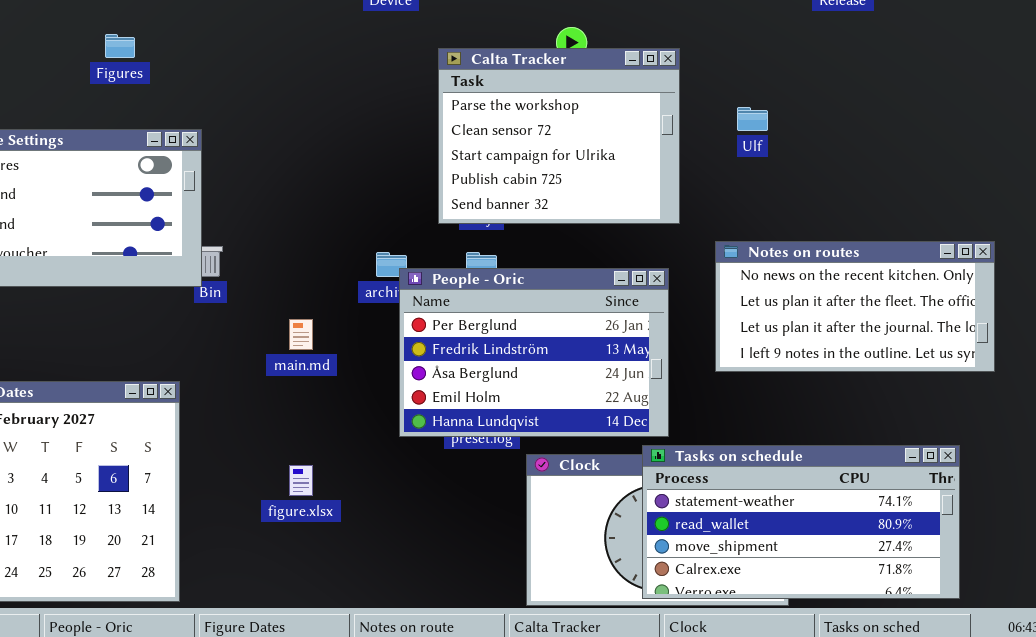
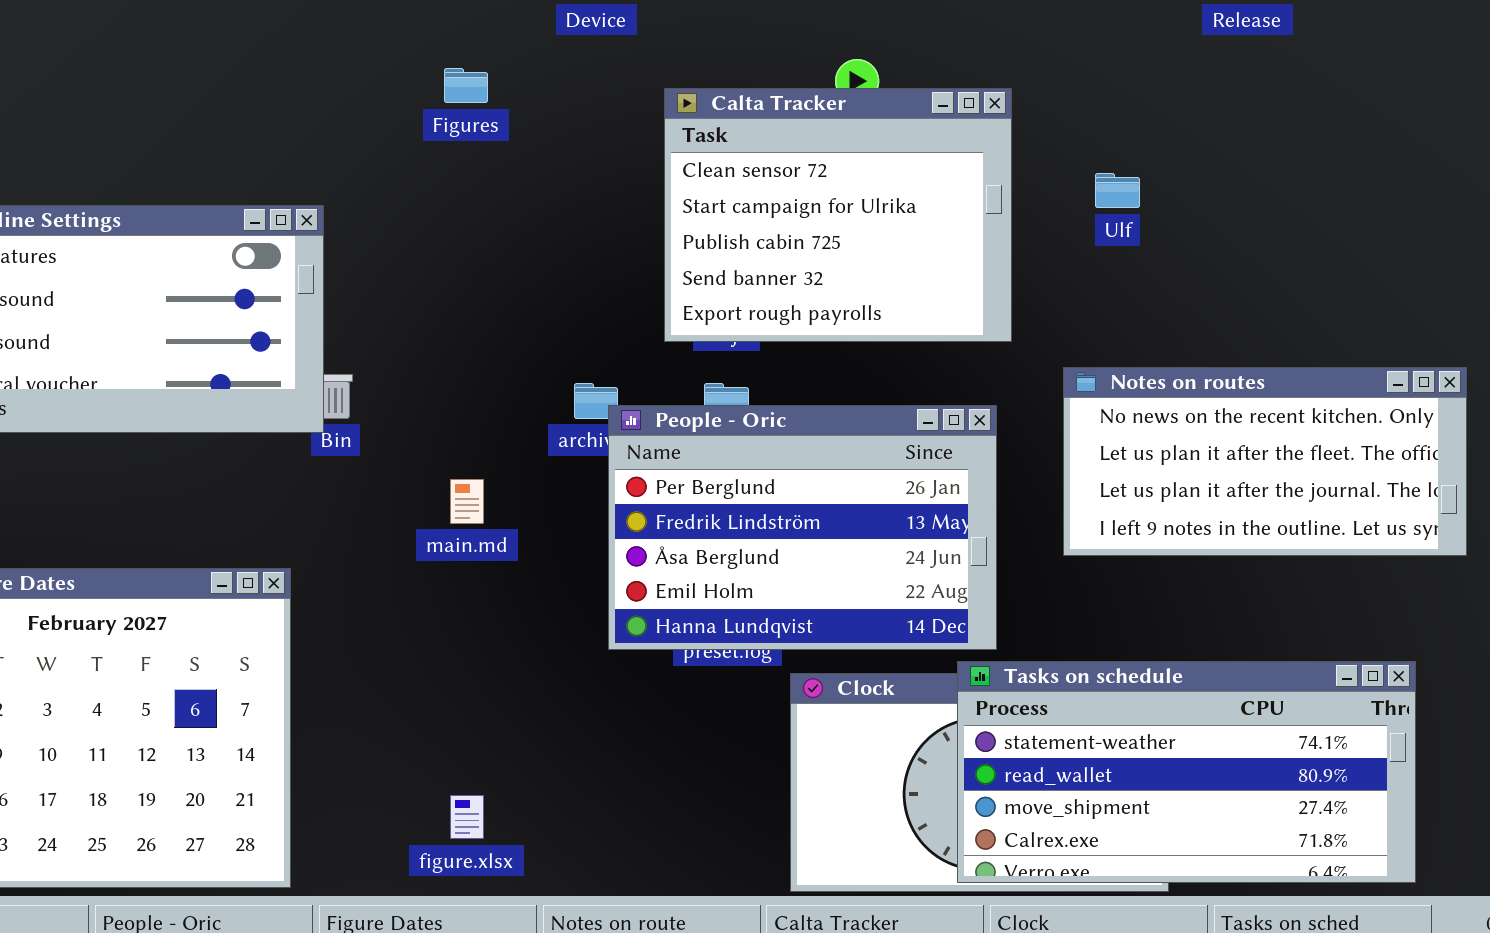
Figures: [105,34,135,58] -> [444,68,488,103], moved
Calta Tracker: [438,48,680,224] -> [664,88,1012,342], scrolled down 1 row
figure.xlsx: [289,465,313,496] -> [450,795,484,839], moved

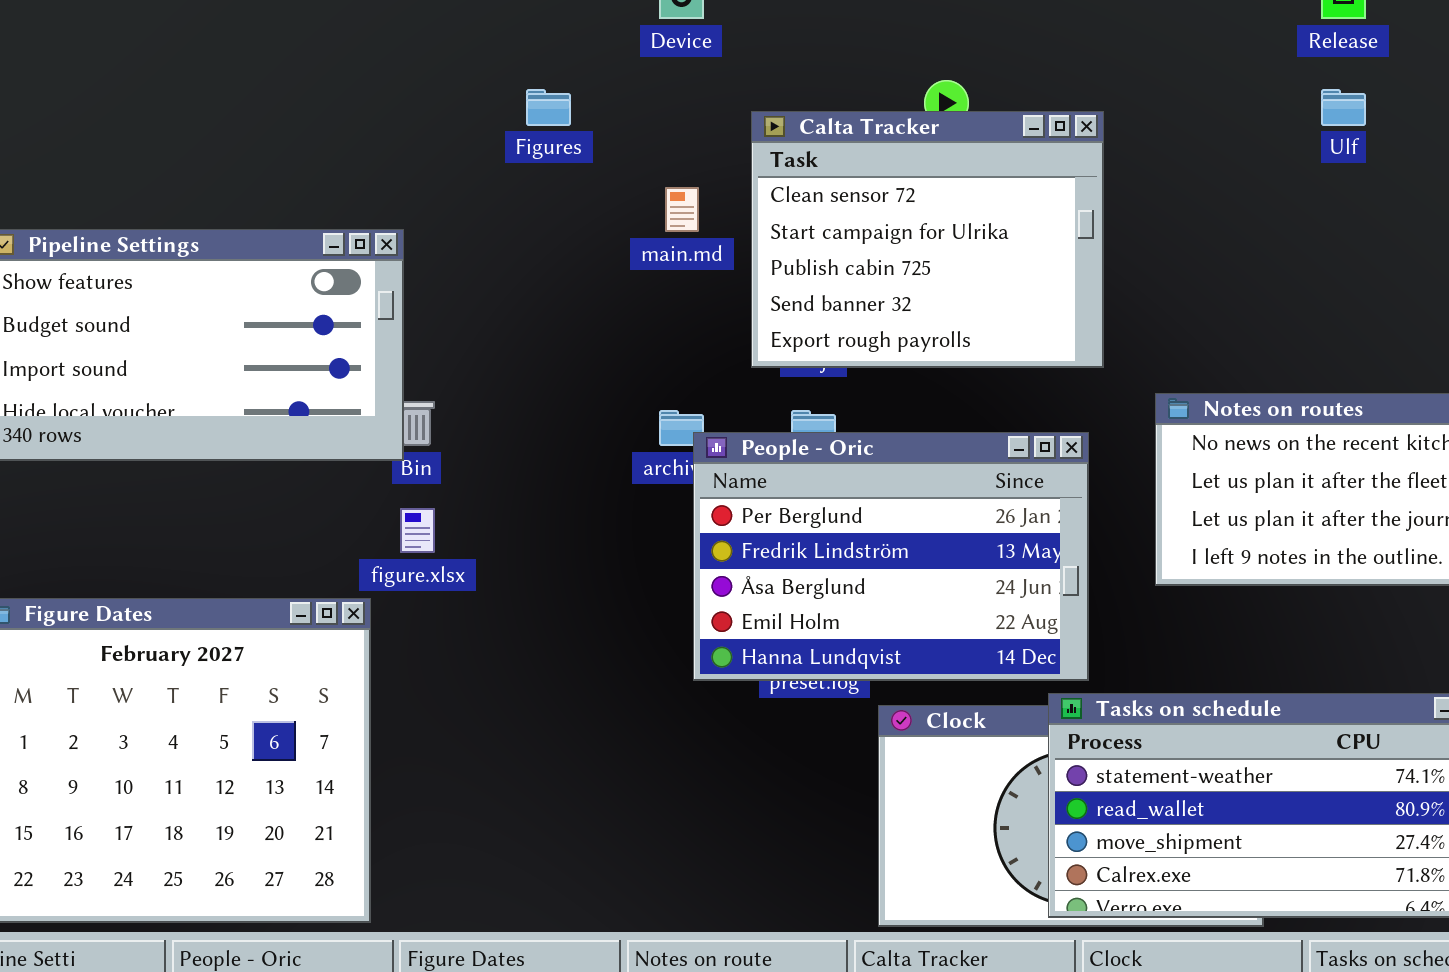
Ulf: [1095,173,1140,208] -> [1321,89,1366,126], moved
main.md: [450,479,484,524] -> [665,187,699,232], moved
figure.xlsx: [450,795,484,839] -> [400,508,435,553], moved

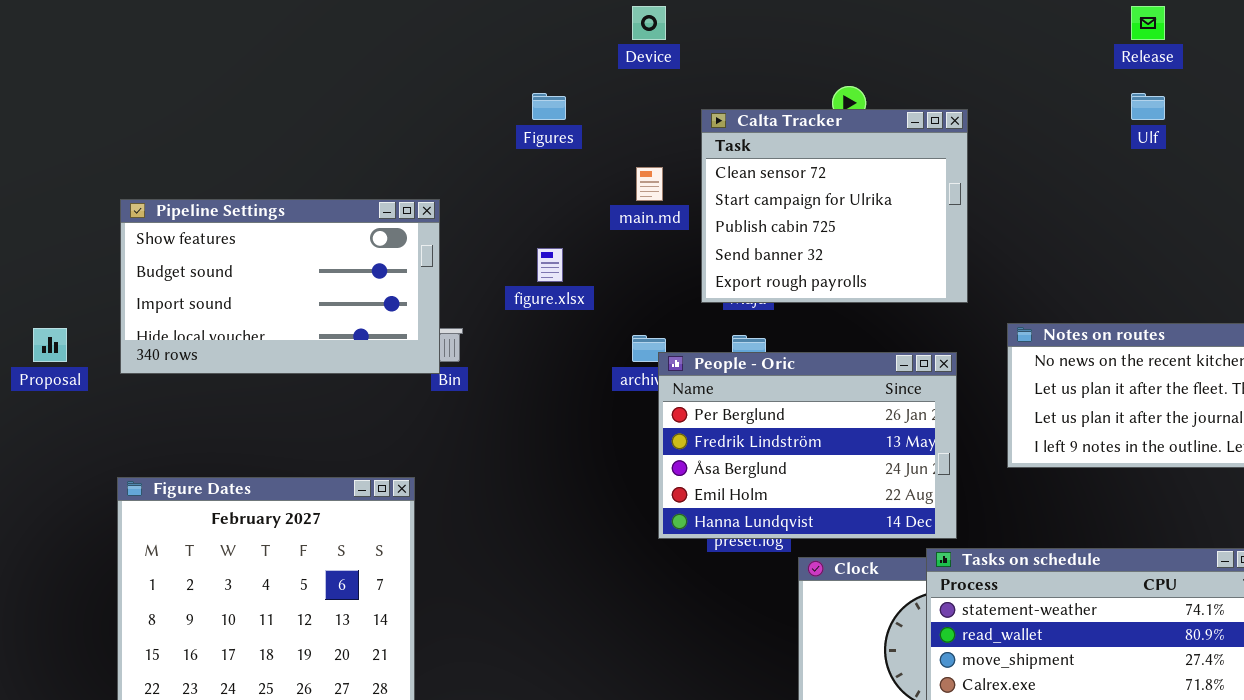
figure.xlsx: [400,508,435,553] -> [537,248,563,282], moved

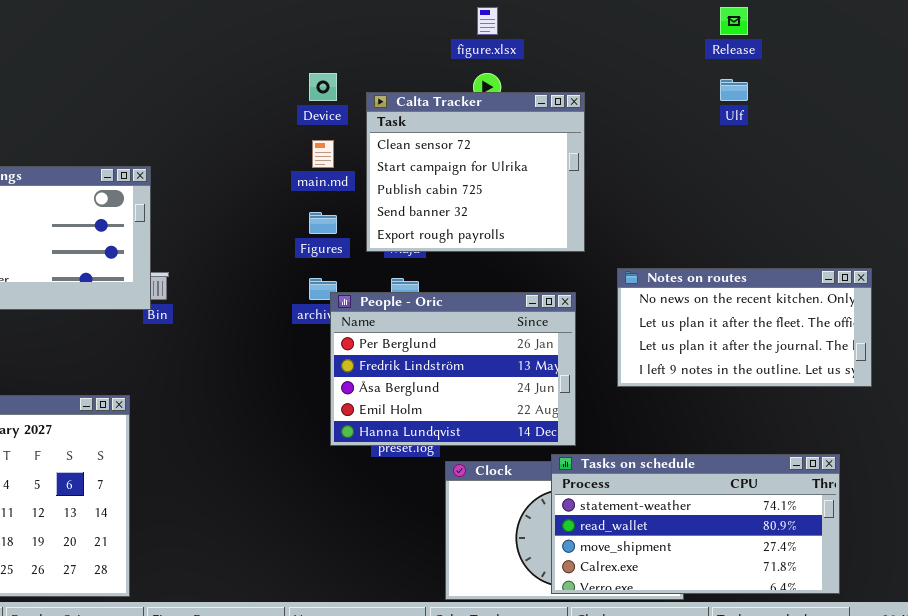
Device: [632,6,666,40] -> [309,73,337,101], moved
Figures: [532,93,566,120] -> [309,212,337,234], moved
figure.xlsx: [537,248,563,282] -> [477,7,498,35], moved

